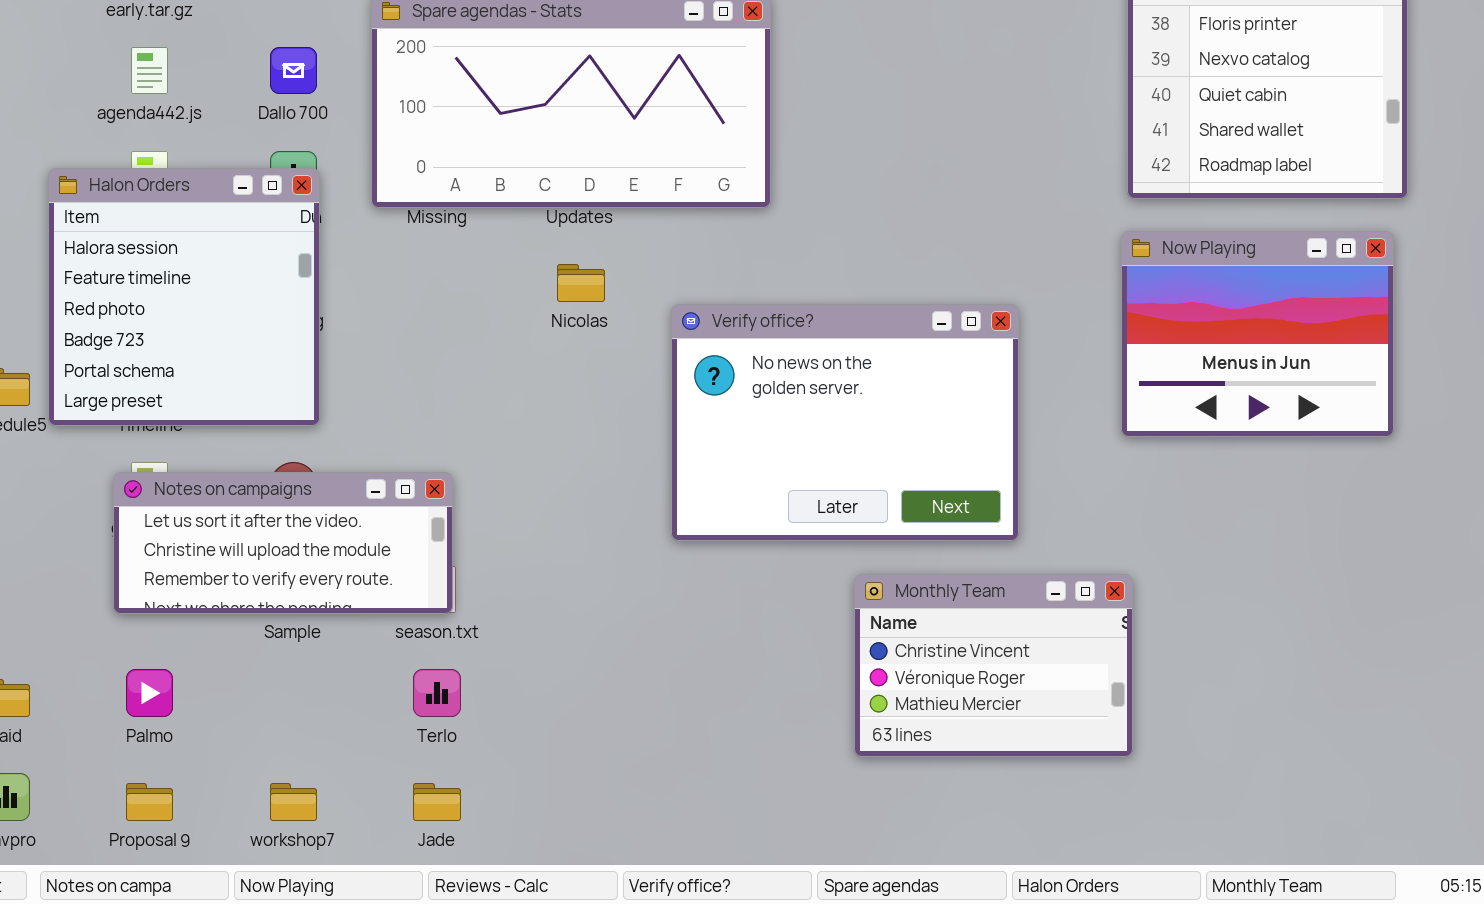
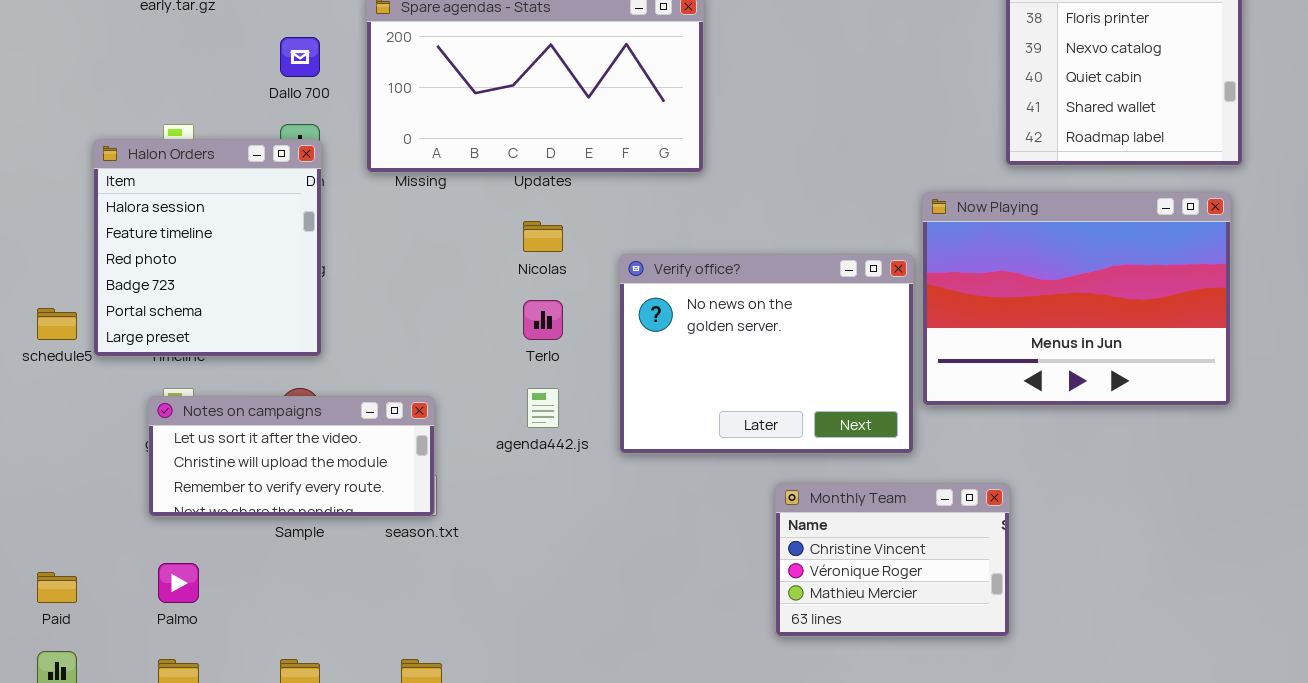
agenda442.js: [131,47,168,94] -> [527,388,559,428], moved
Now Playing: [1121,231,1394,437] -> [922,192,1231,406], resized
Terlo: [413,669,461,717] -> [523,300,563,340], moved

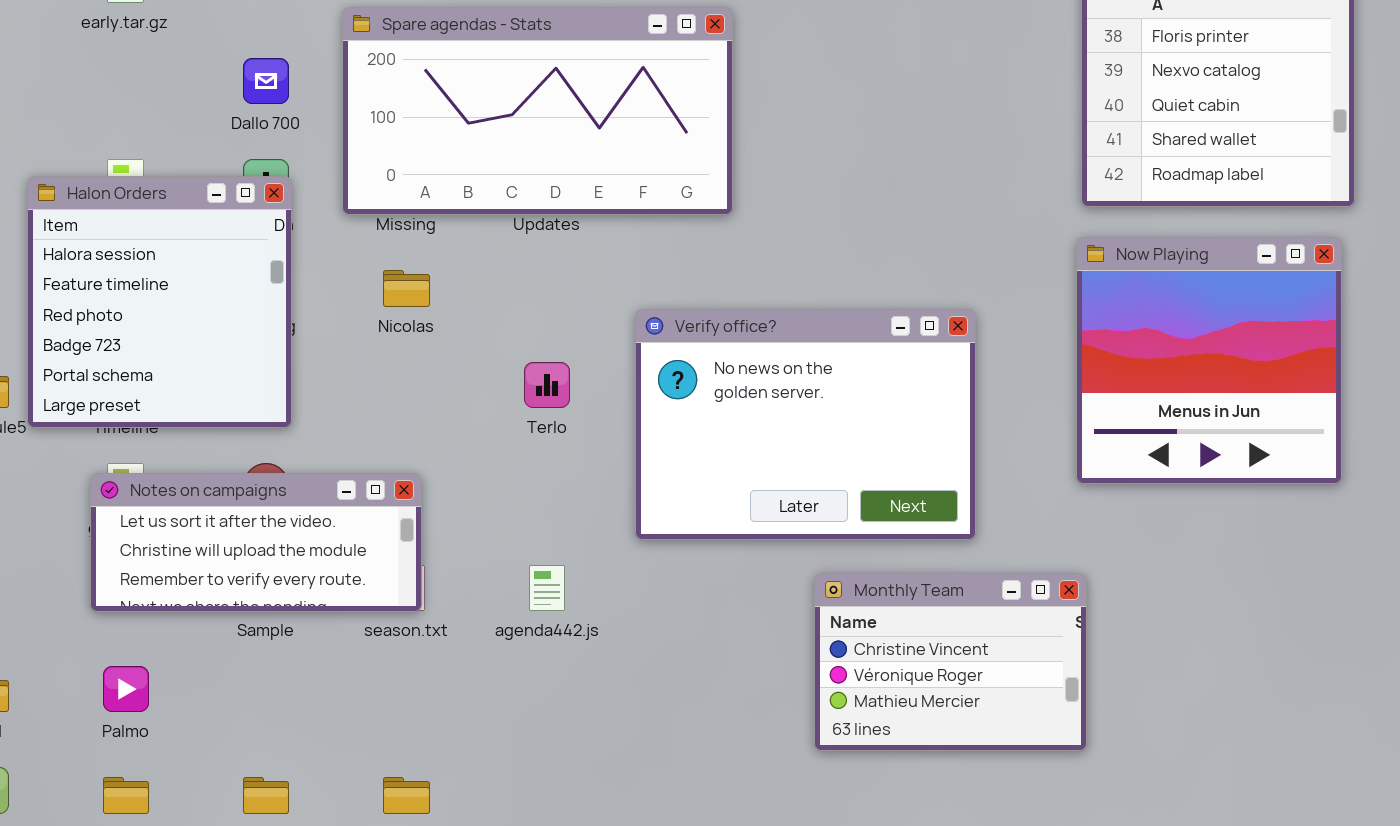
Now Playing: [922,192,1231,406] -> [1076,237,1342,484], resized
Nicolas: [523,221,563,252] -> [383,270,430,307], moved
agenda442.js: [527,388,559,428] -> [529,565,565,611], moved

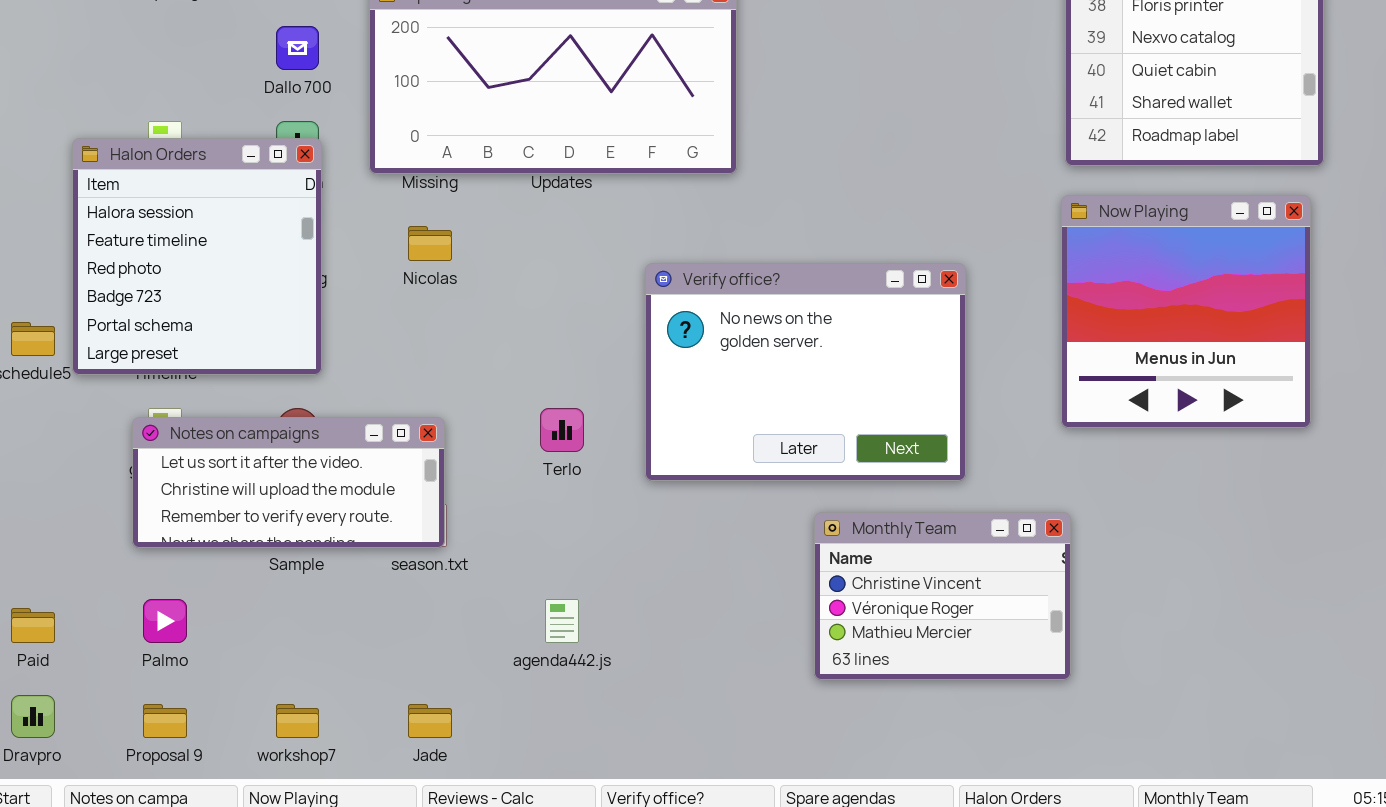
Terlo: [524,362,570,408] -> [540,408,584,452], moved
agenda442.js: [529,565,565,611] -> [545,599,579,643], moved

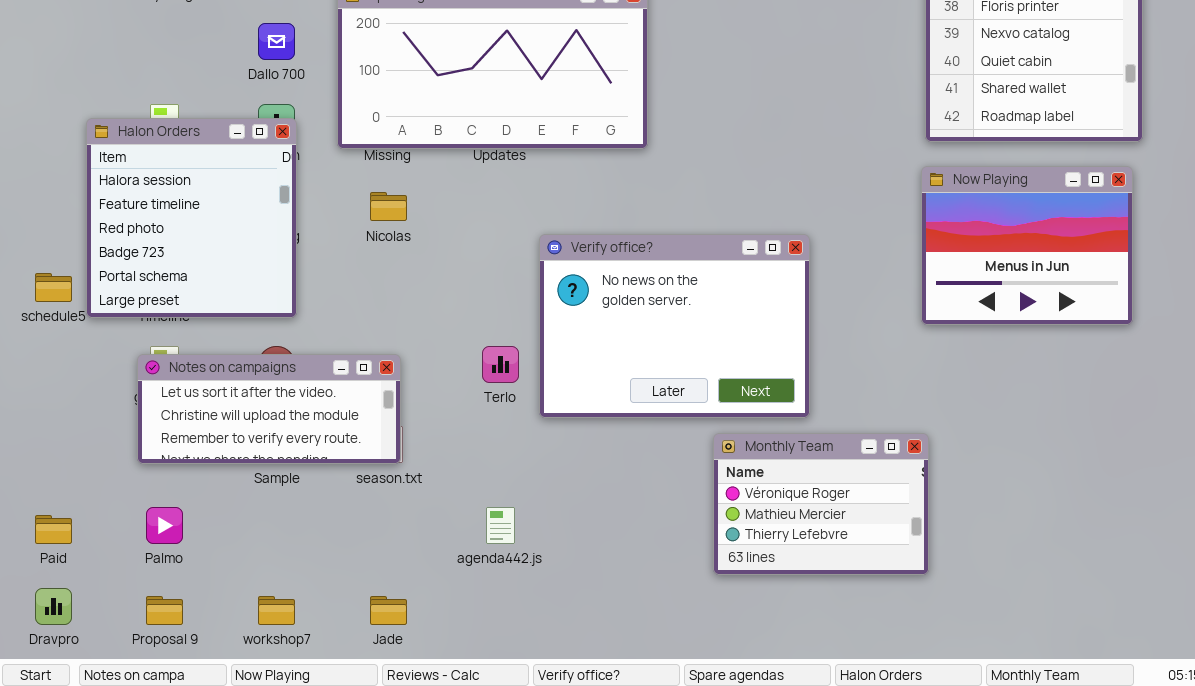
Now Playing: [1061,195,1311,428] -> [921,166,1133,325], resized
Verify office?: [645,263,966,481] -> [539,234,810,418], moved
Monthly Team: [814,512,1071,680] -> [713,433,929,575], scrolled down 1 row

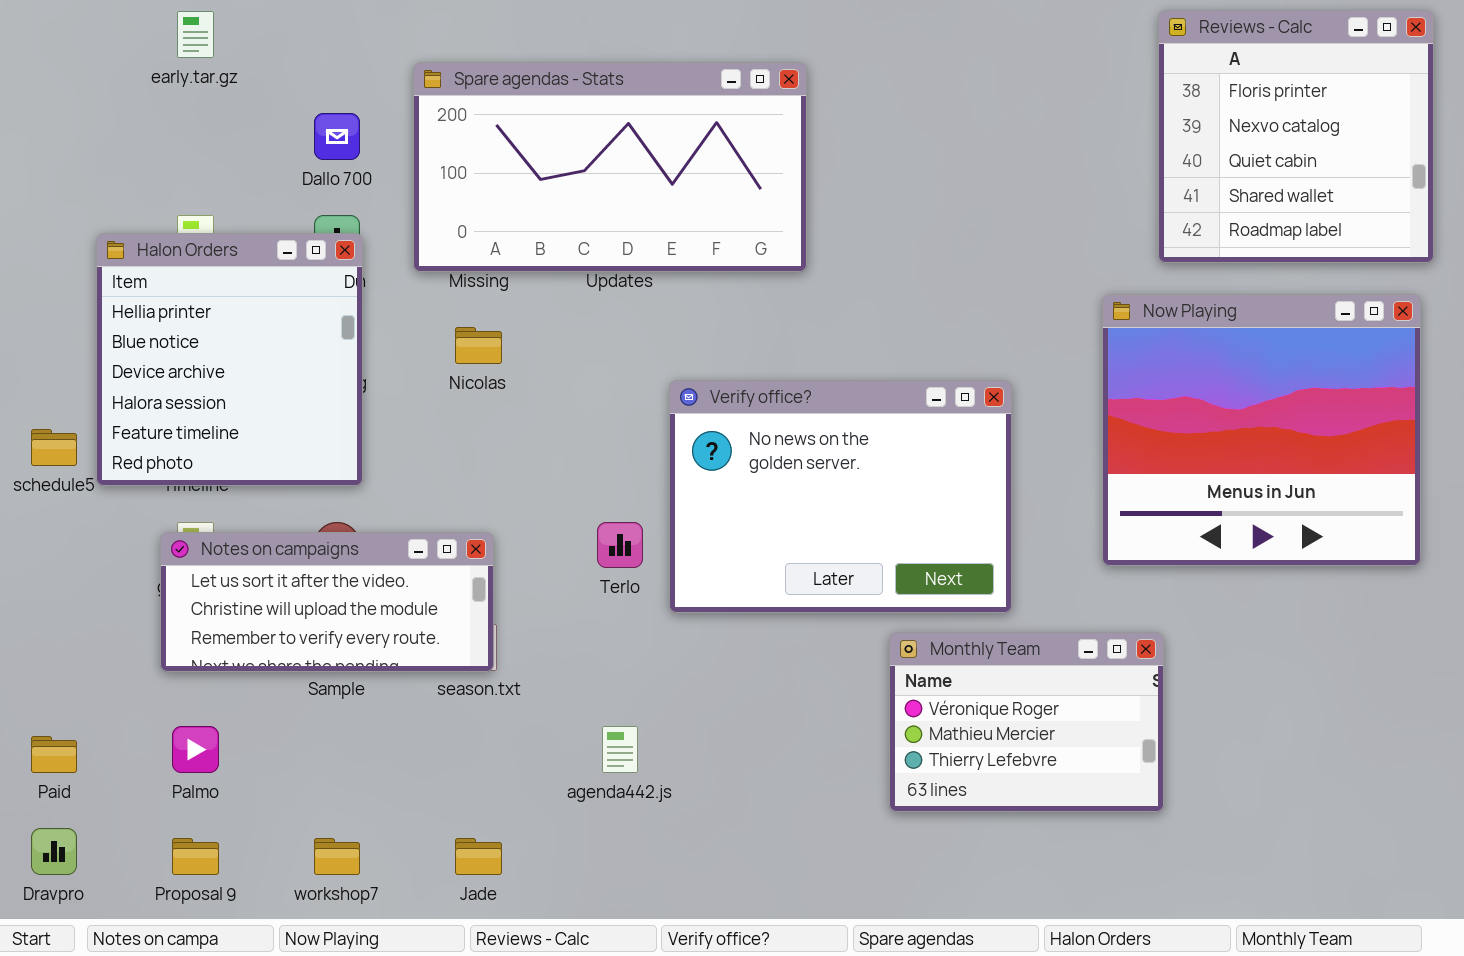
Halon Orders: [86,118,297,318] -> [96,233,363,486], scrolled up 3 rows
Now Playing: [921,166,1133,325] -> [1102,294,1421,566], resized

